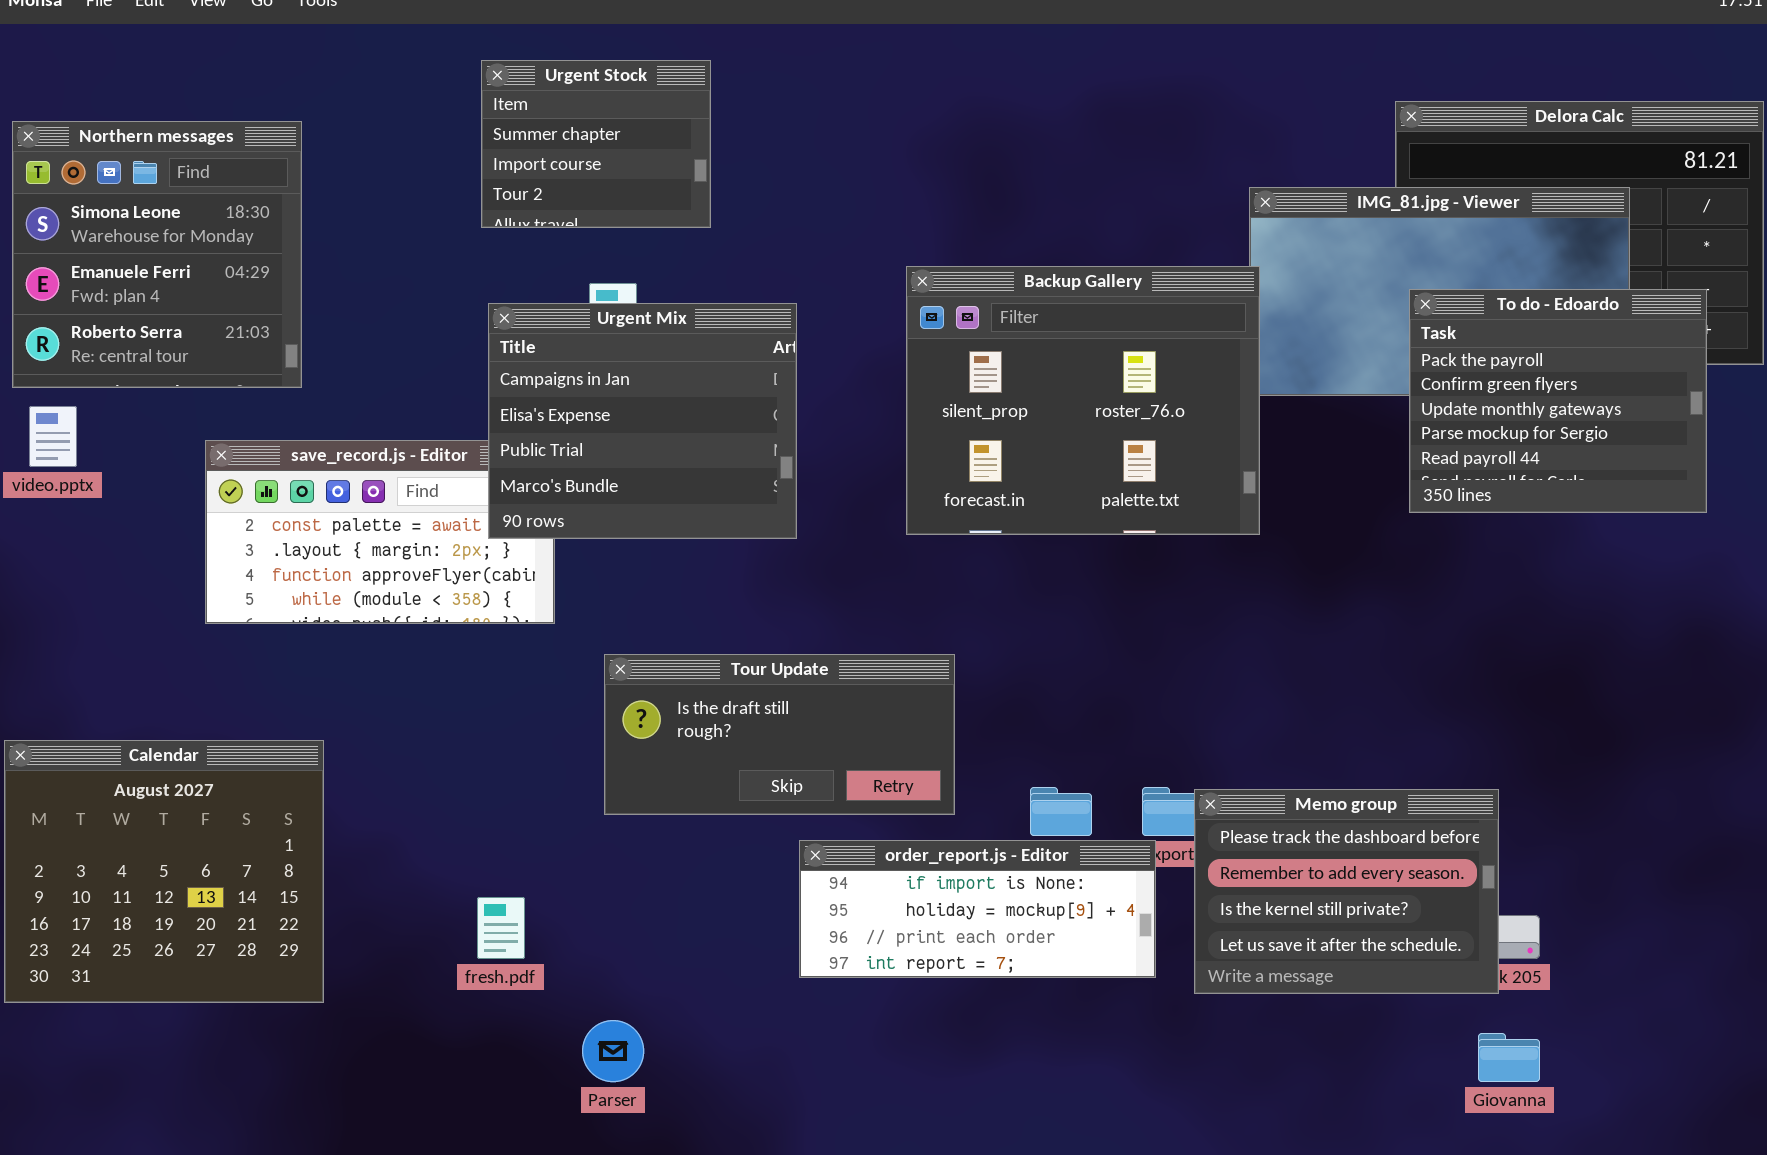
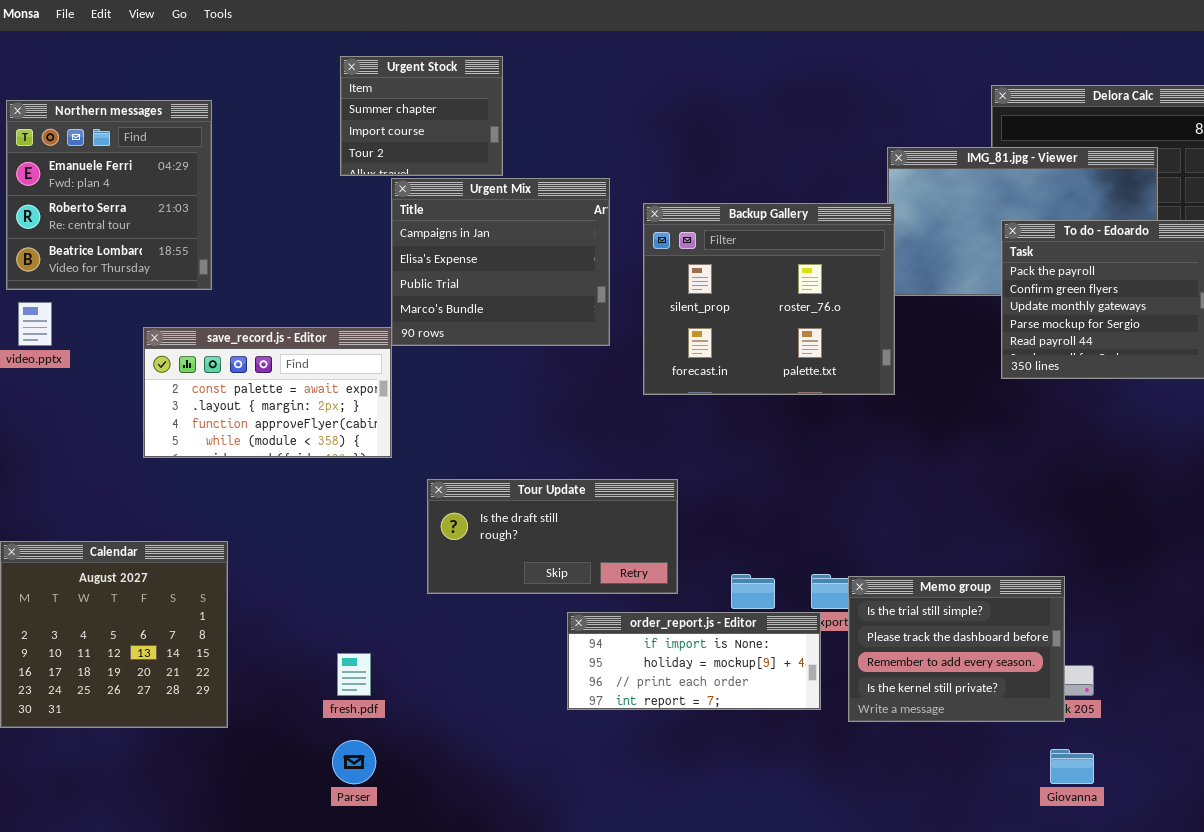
Northern messages: [12,121,302,388] -> [6,100,212,290], scrolled down 1 row
Urgent Mix: [488,303,797,539] -> [391,178,610,346], moved
Memo group: [1194,789,1499,994] -> [848,576,1065,722], scrolled up 1 row
Parser: [582,1020,644,1082] -> [332,740,376,784], moved

